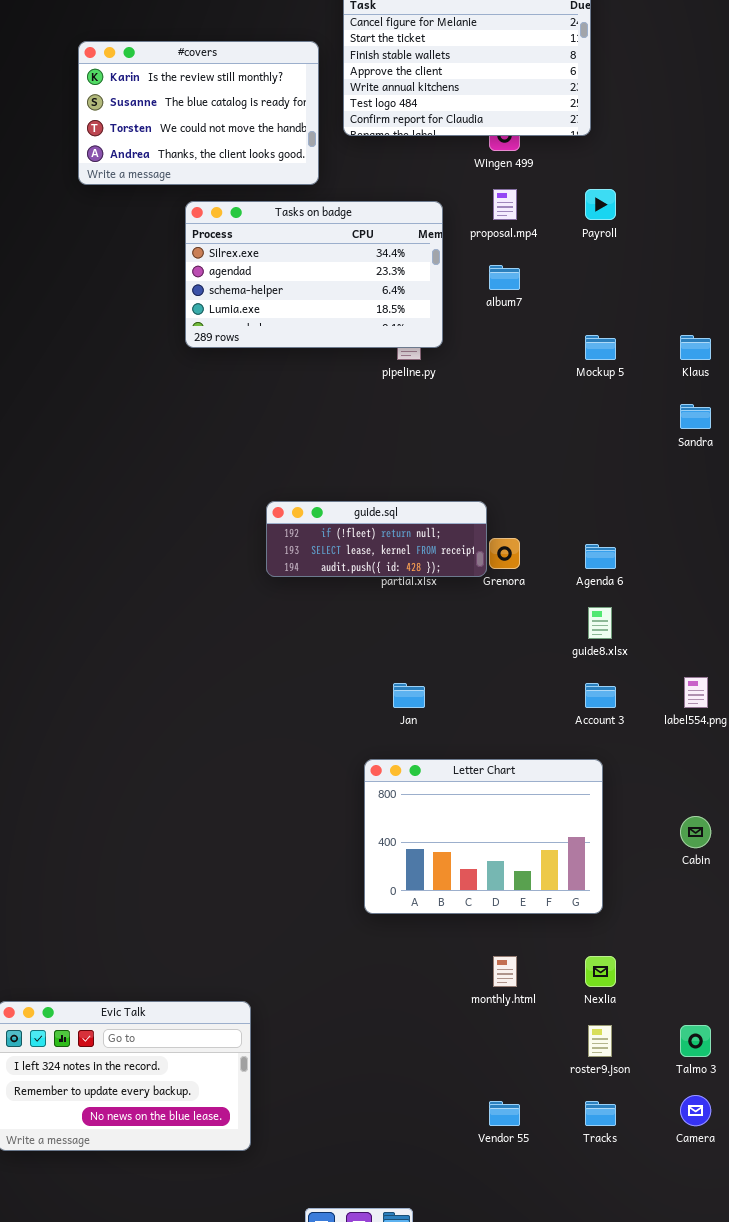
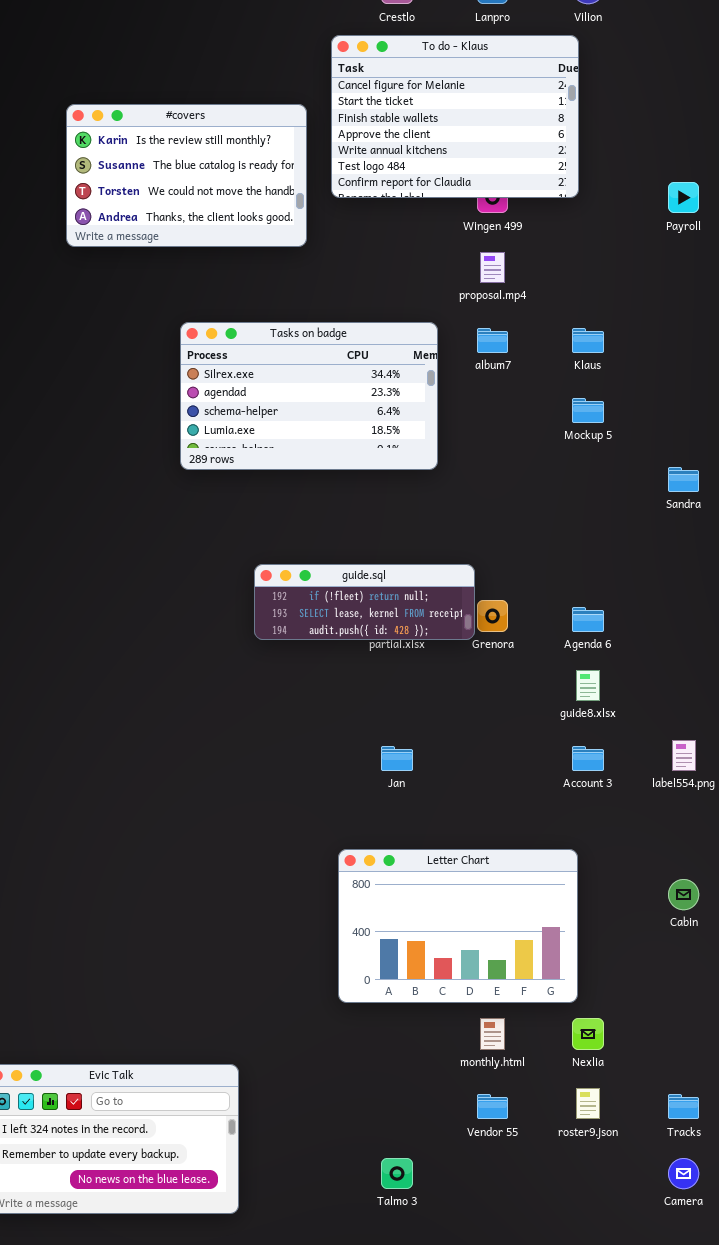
Payroll: [585,189,616,220] -> [668,182,699,213], moved
Tasks on badge: [185,201,443,348] -> [180,322,438,470], moved
Klaus: [680,335,711,360] -> [572,328,604,353], moved
Letter Chart: [364,759,603,914] -> [338,849,578,1003], moved
Talmo 3: [680,1025,711,1057] -> [381,1158,413,1189], moved
Vendor 55: [489,1101,520,1126] -> [477,1094,508,1119], moved
Tracks: [585,1101,616,1126] -> [668,1094,699,1119], moved

